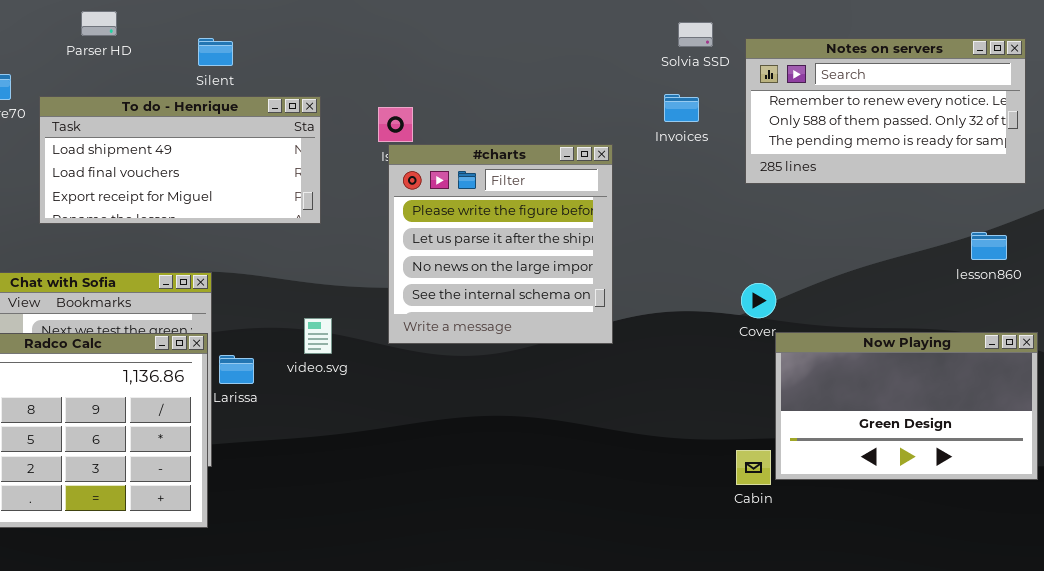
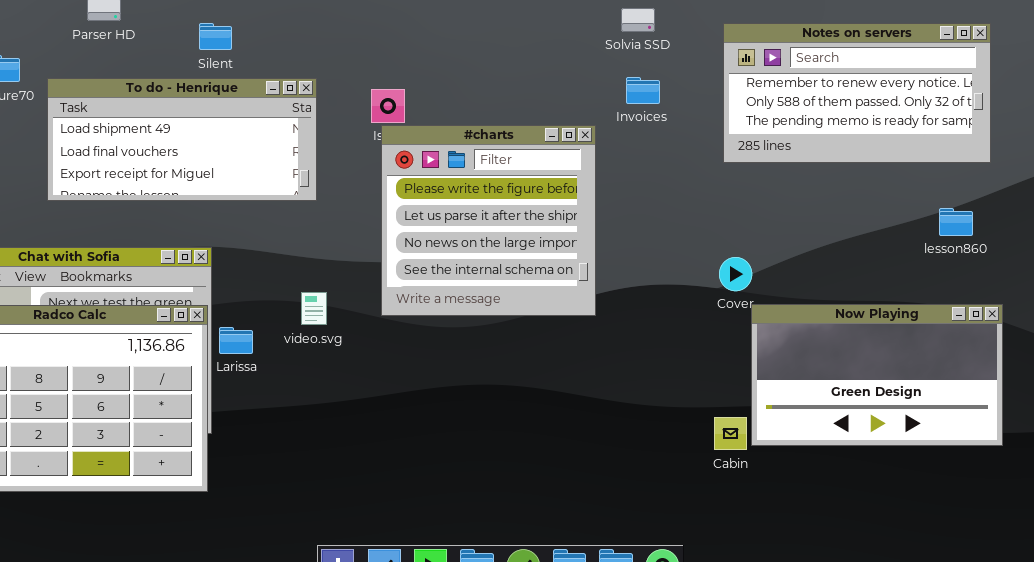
Solvia SSD: [678,22,713,47] -> [621,8,655,32], moved
Invoices: [664,94,699,122] -> [626,77,660,104], moved

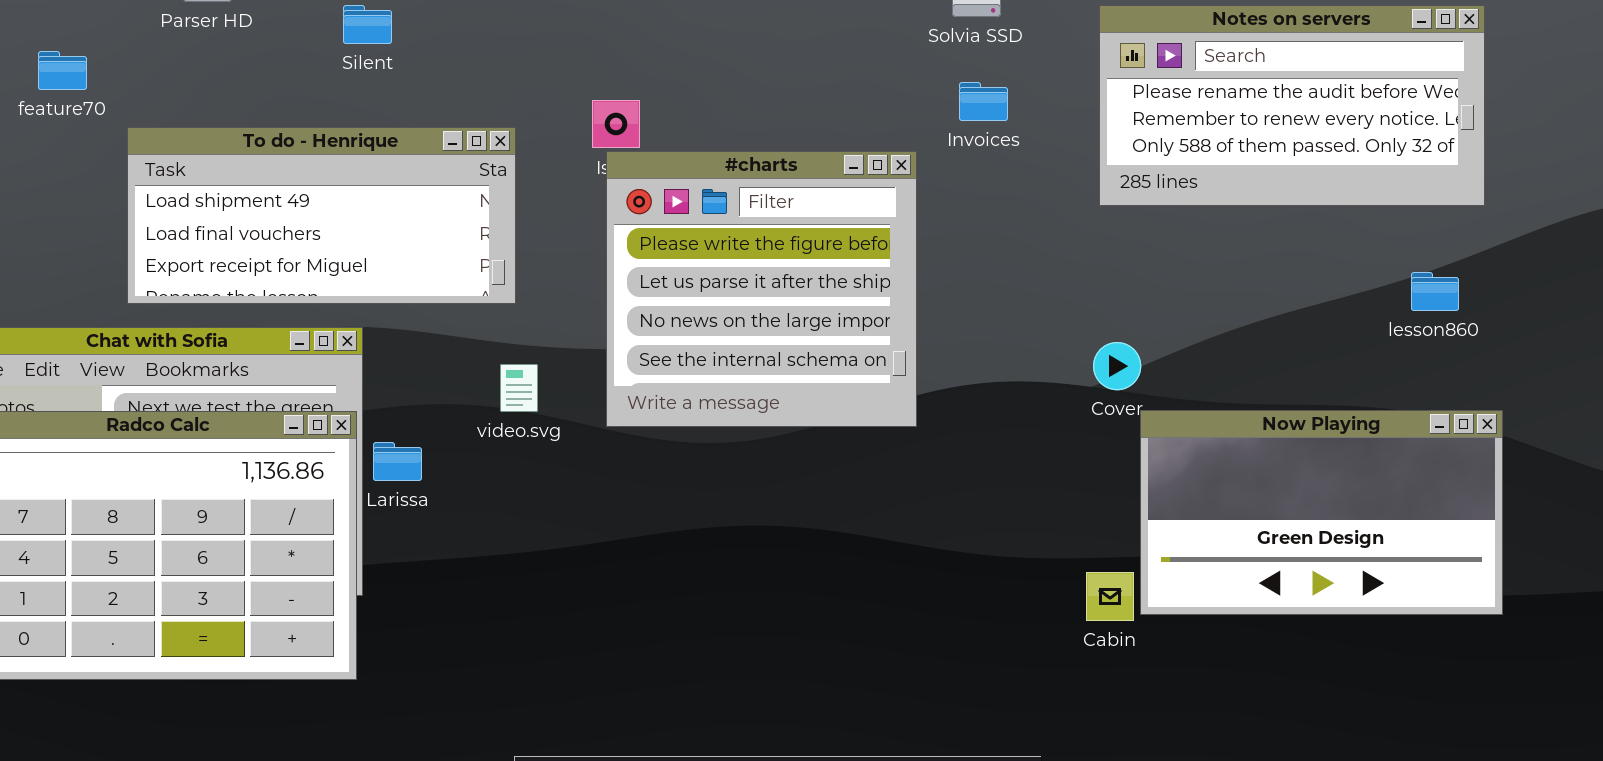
Notes on servers: [723,23,991,163] -> [1099,5,1485,206], scrolled up 1 row
To do - Henrique: [47,78,317,201] -> [127,127,516,304], moved
video.svg: [301,292,327,325] -> [500,364,538,412], moved

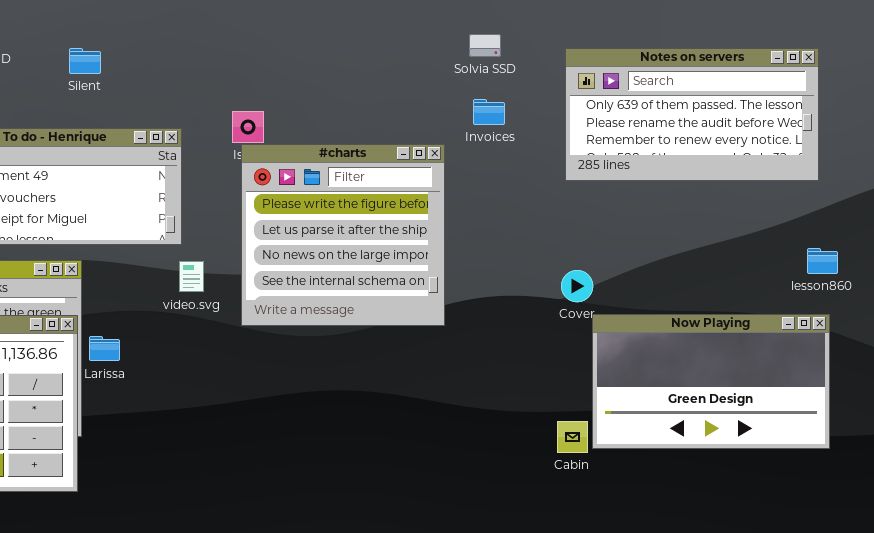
Notes on servers: [1099,5,1485,206] -> [565,48,819,181], scrolled up 1 row
lesson860: [1411,272,1459,311] -> [807,248,838,274], moved
video.svg: [500,364,538,412] -> [179,261,204,292], moved

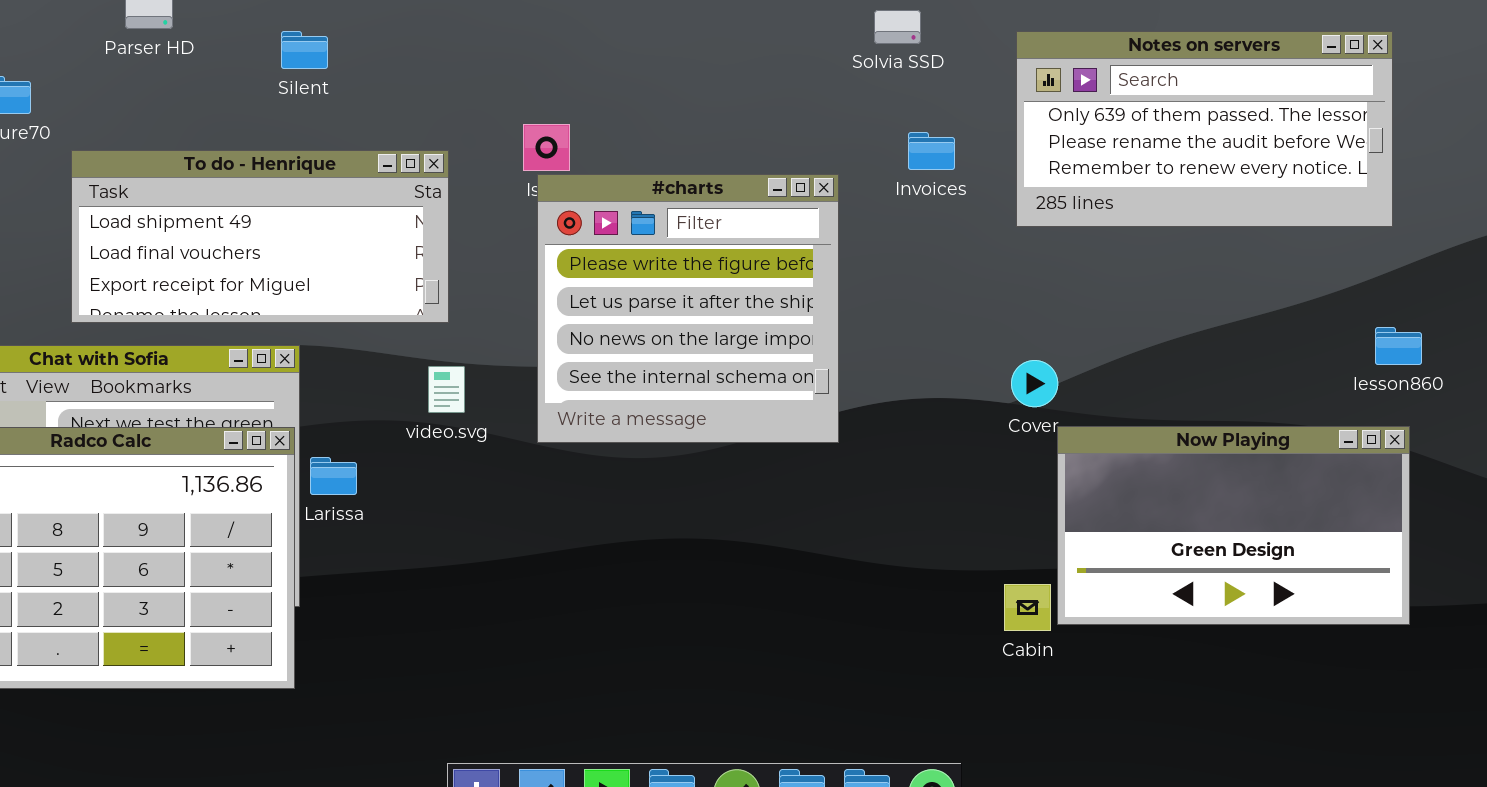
Invoices: [473,99,505,125] -> [908,132,955,170], moved
video.svg: [179,261,204,292] -> [428,366,465,413], moved

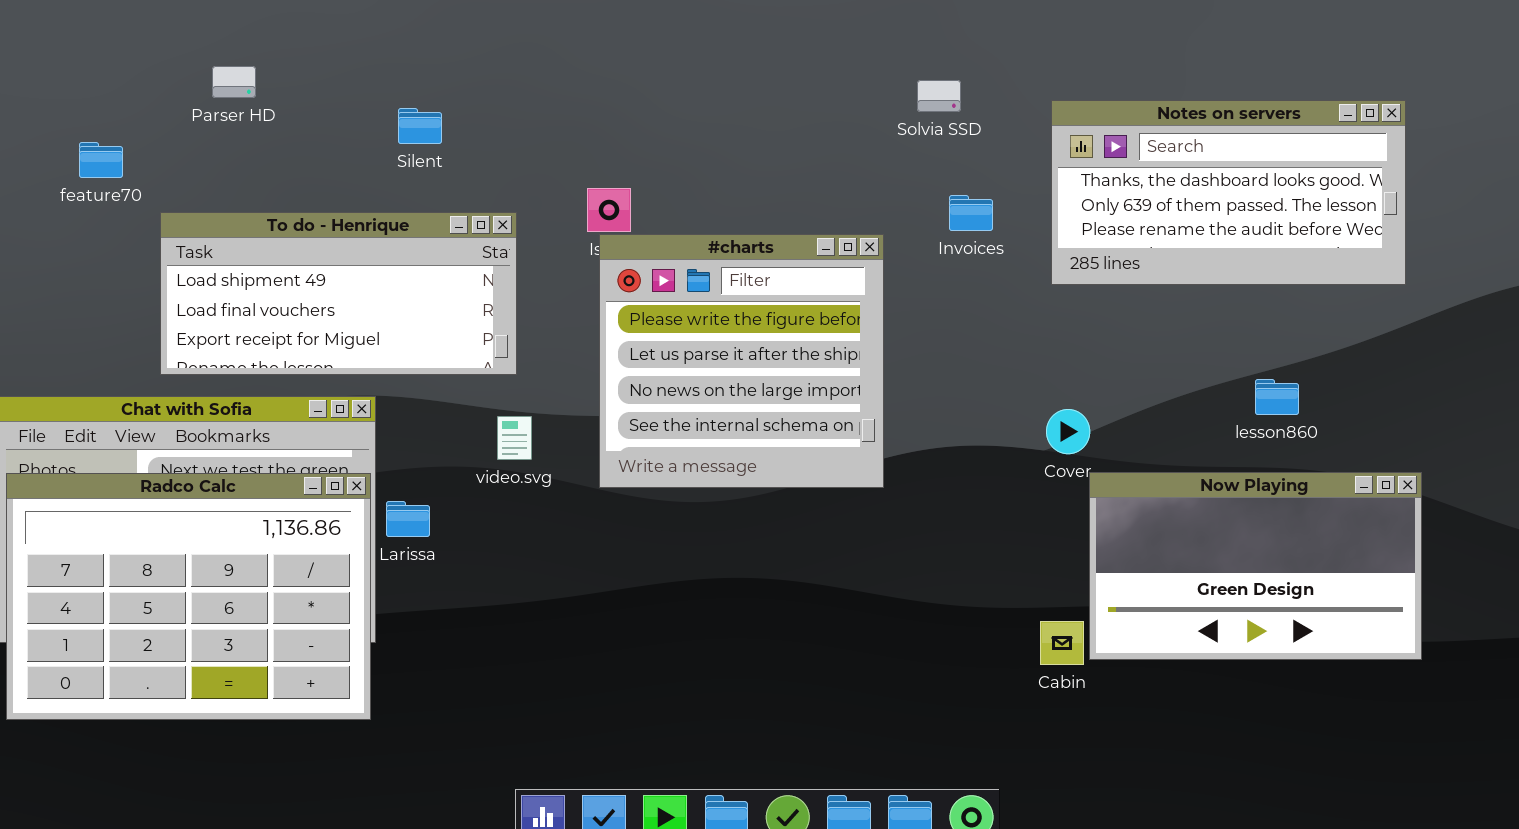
Silent: [281,31,328,69] -> [398,108,442,144], moved
Notes on servers: [1016,31,1393,227] -> [1051,100,1406,285], scrolled up 1 row
lesson860: [1375,327,1422,365] -> [1255,379,1299,415], moved

